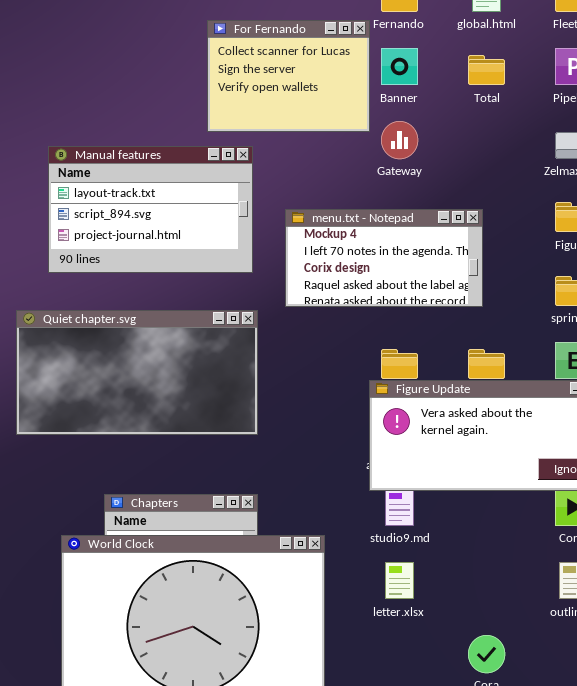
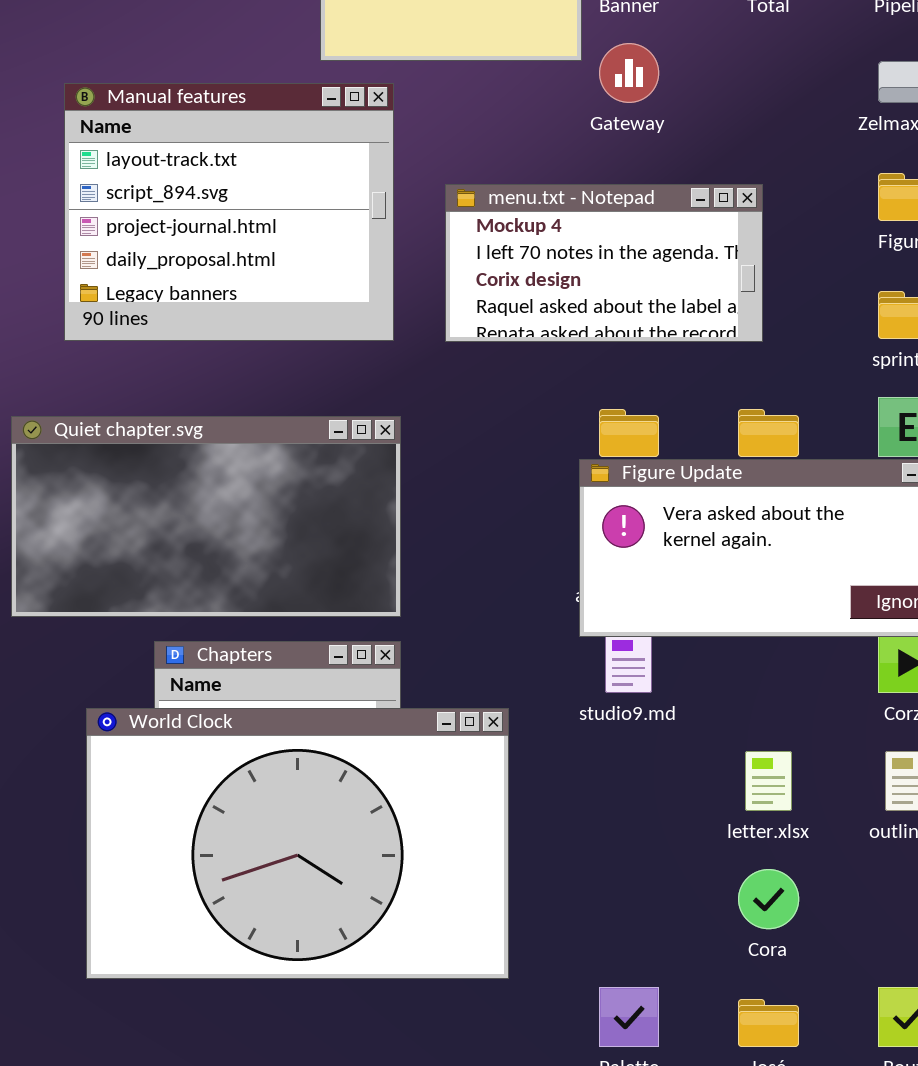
Manual features: [48,146,253,273] -> [64,83,394,341], resized
Quiet chapter.svg: [16,310,258,435] -> [11,416,401,617], moved
letter.xlsx: [385,562,414,599] -> [745,751,792,811], moved

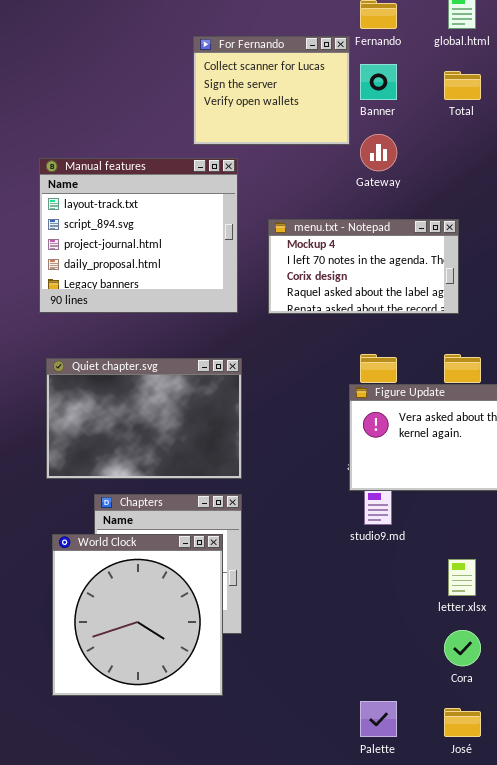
Quiet chapter.svg: [11,416,401,617] -> [46,358,242,479], resized
World Clock: [86,708,509,979] -> [52,534,223,696], resized

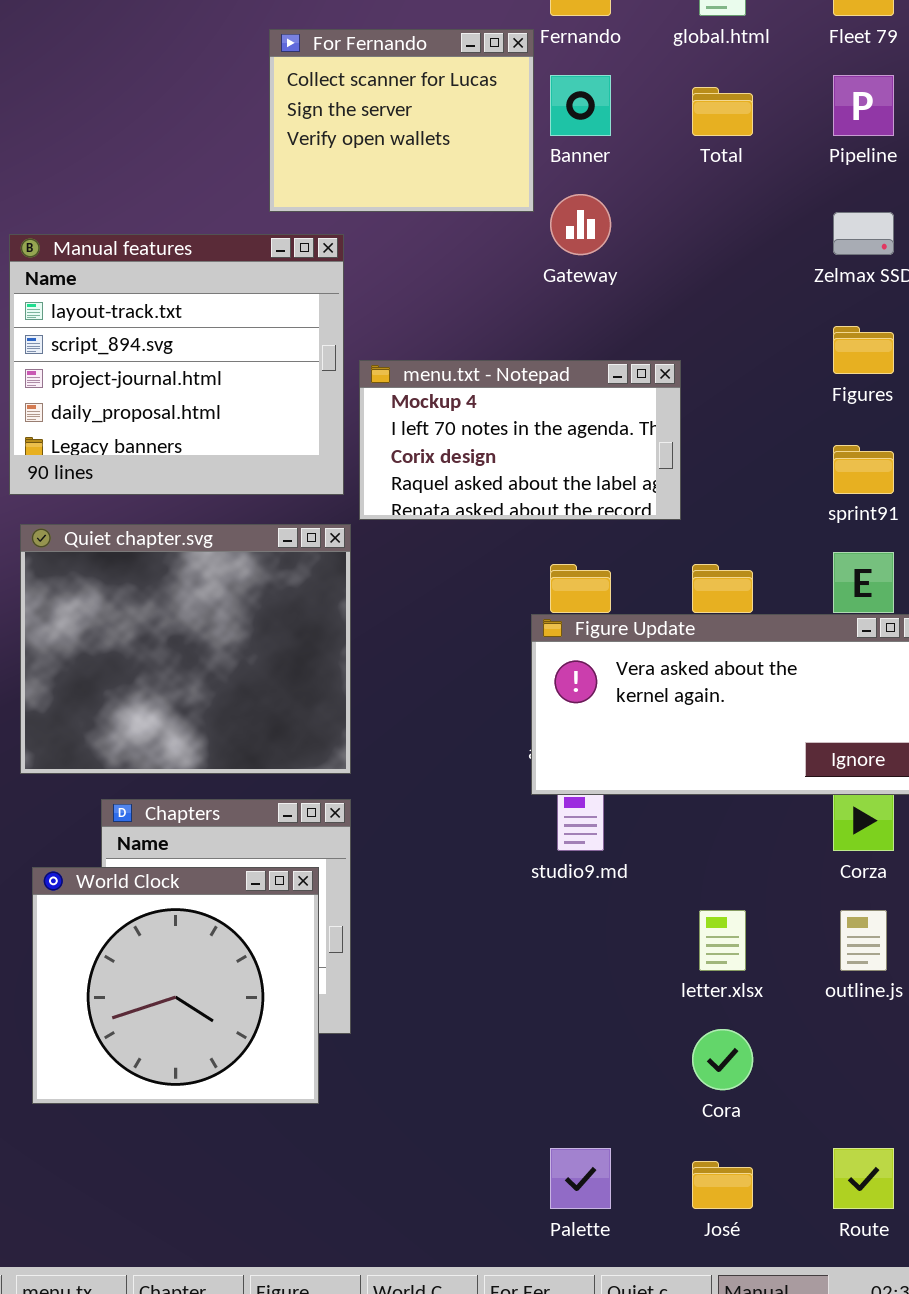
menu.txt - Notepad: [268,219,459,314] -> [359,360,681,520], moved
Quiet chapter.svg: [46,358,242,479] -> [20,524,351,774], resized
World Clock: [52,534,223,696] -> [32,867,319,1104], resized

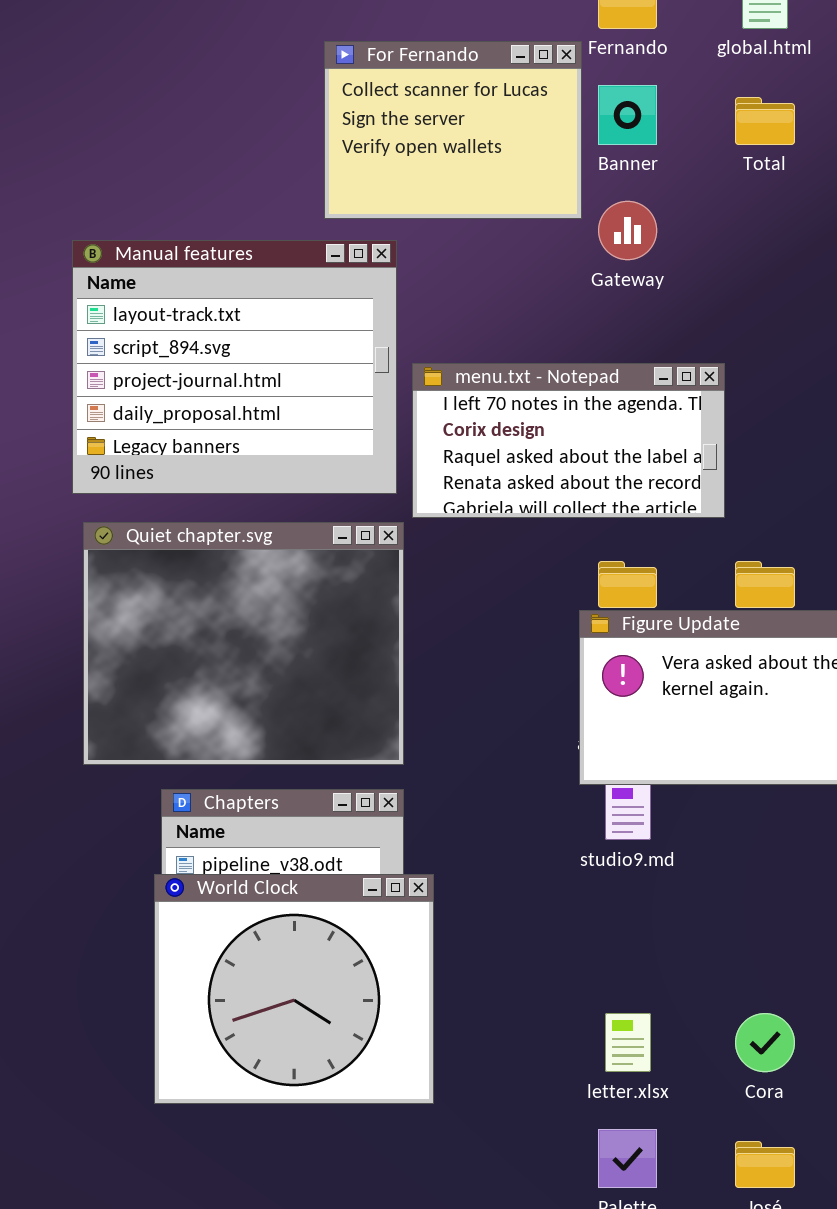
menu.txt - Notepad: [359,360,681,520] -> [412,363,725,518], scrolled down 1 row
World Clock: [32,867,319,1104] -> [154,874,434,1104], moved
letter.xlsx: [699,910,746,971] -> [605,1013,651,1072], moved

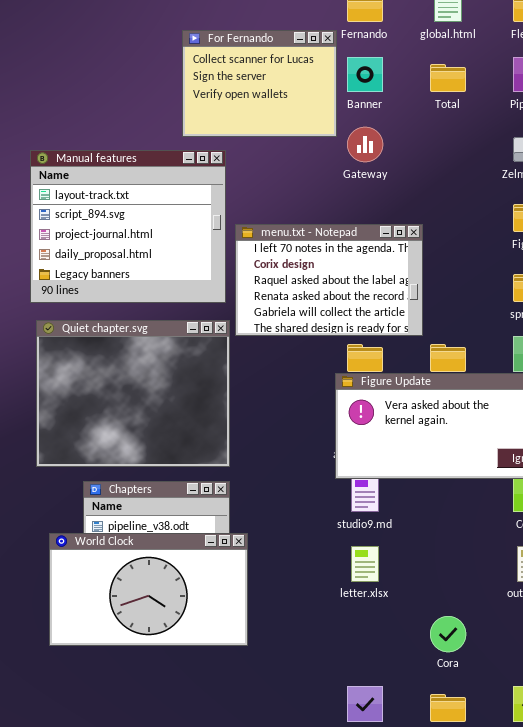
menu.txt - Notepad: [412,363,725,518] -> [235,224,423,336], resized
World Clock: [154,874,434,1104] -> [49,533,248,646], resized
letter.xlsx: [605,1013,651,1072] -> [351,546,379,582], moved

